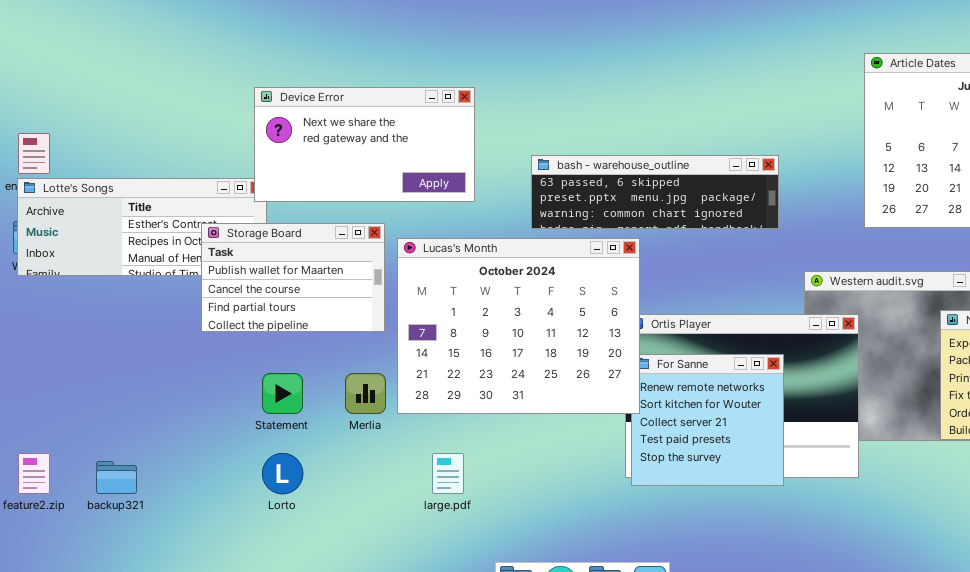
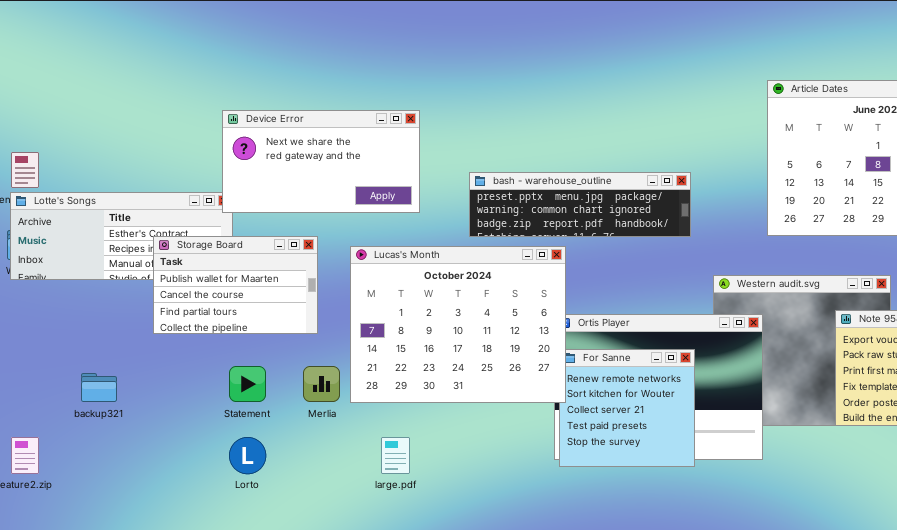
bash - warehouse_outline: [531,155,779,229] -> [469,172,691,237], scrolled down 1 row
Storage Board: [201,223,385,332] -> [153,236,318,334], moved
backup321: [96,461,137,494] -> [81,373,117,402], moved

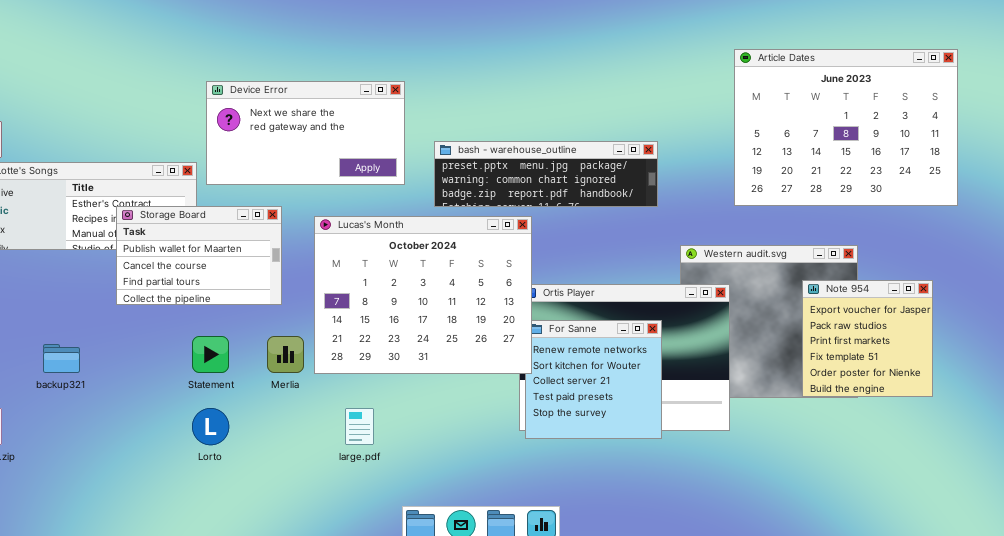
Device Error: [222,110,420,213] -> [206,81,405,185], moved

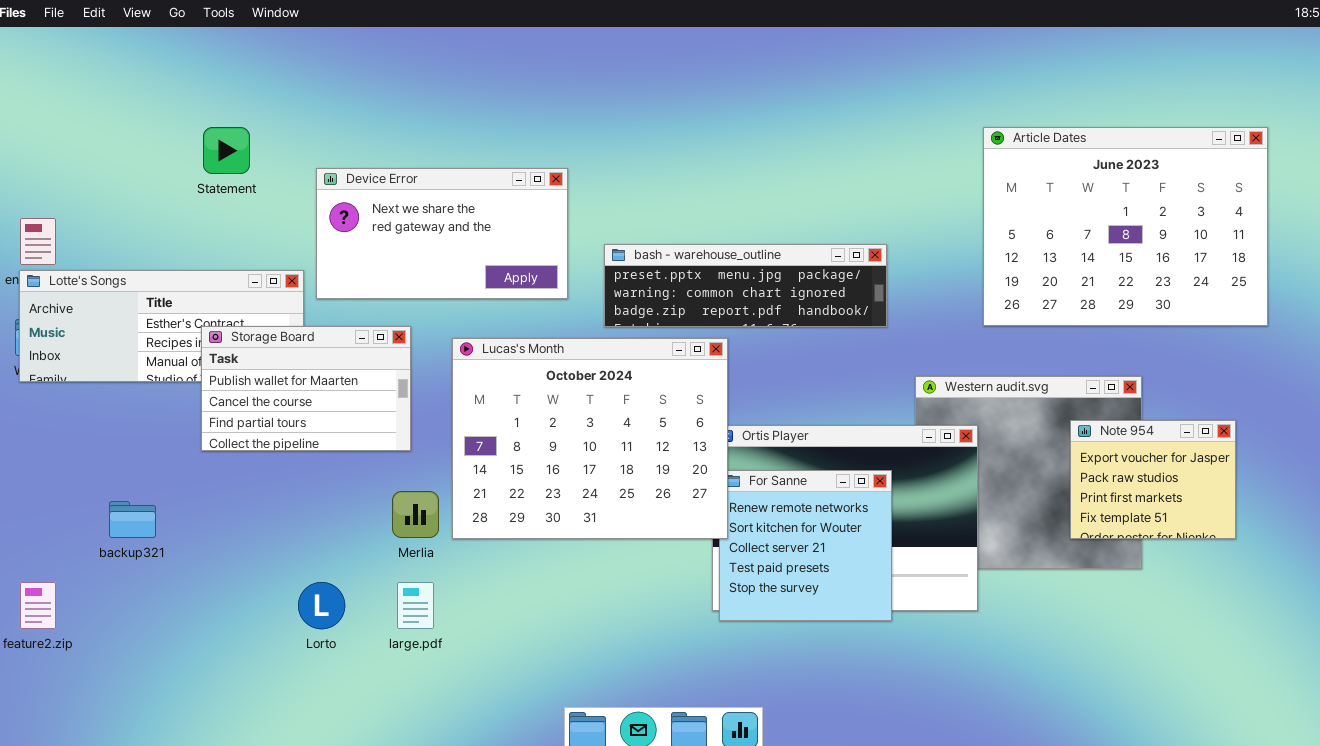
Note 954: [802,280,933,397] -> [1070,420,1236,539], resized
Statement: [192,336,229,373] -> [203,127,250,174], moved
large.pdf: [345,408,374,445] -> [397,582,434,629], moved

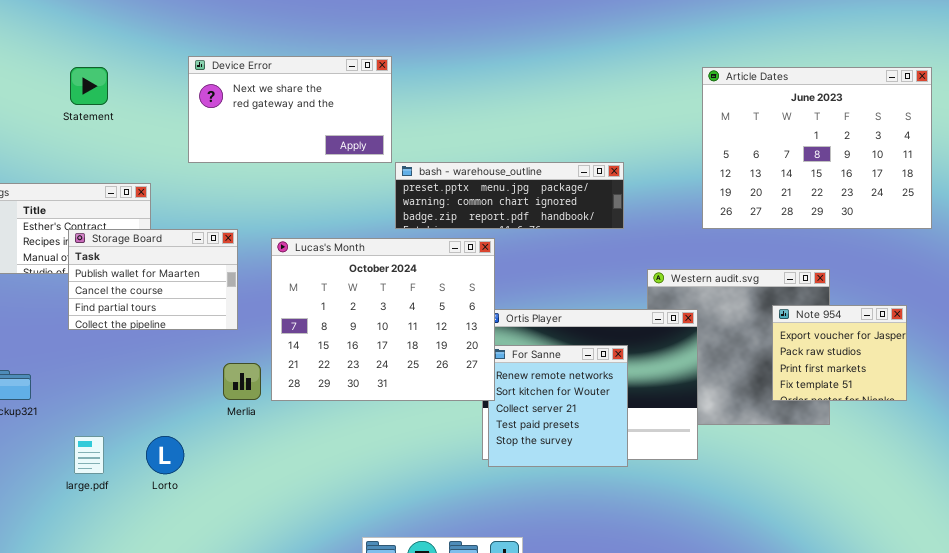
Device Error: [316,168,568,299] -> [188,56,392,163], moved
large.pdf: [397,582,434,629] -> [74,436,104,474], moved

